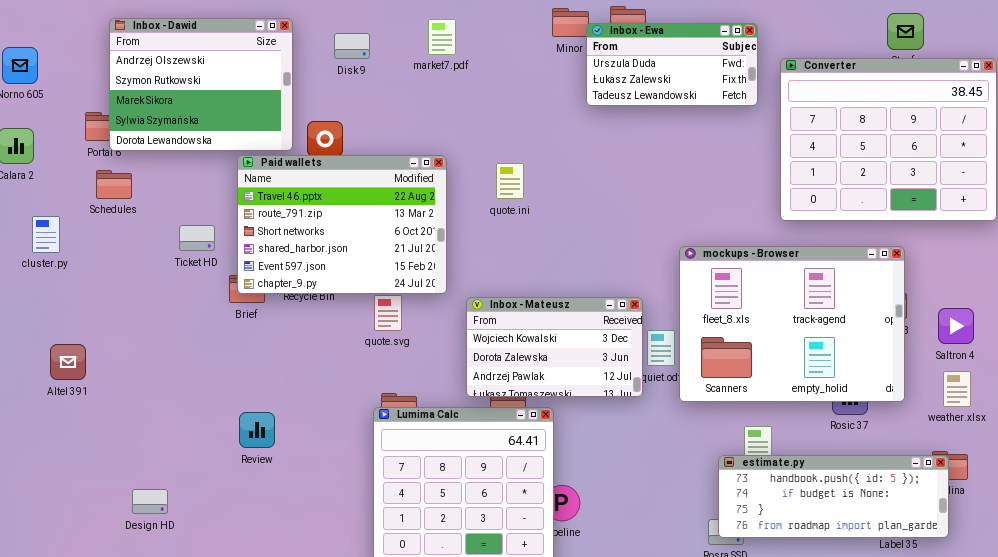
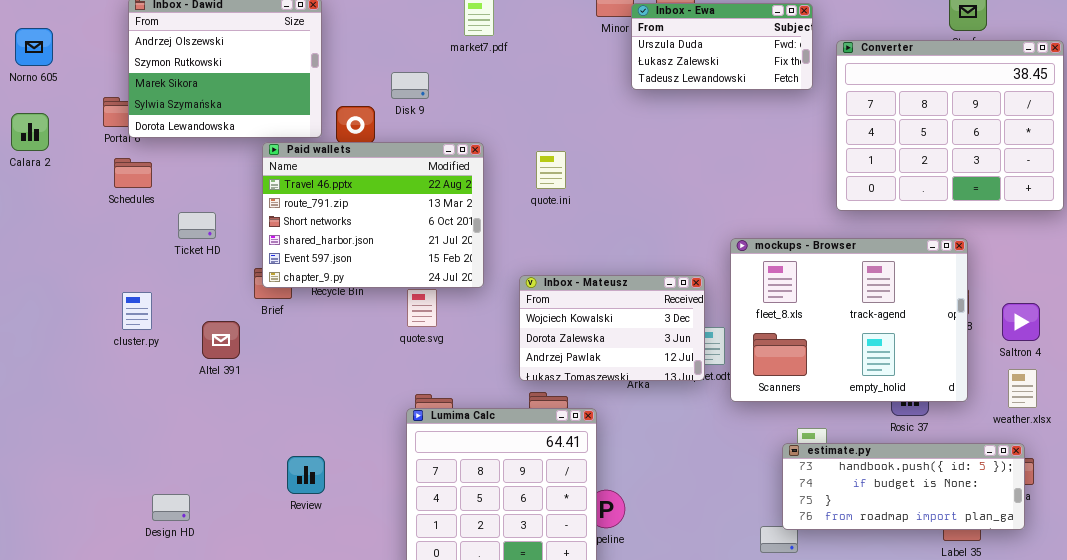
Disk 9: [334,33,370,59] -> [391,72,429,99], moved
cluster.py: [32,216,60,253] -> [122,292,152,330], moved
Ticket HD: [179,225,215,251] -> [178,212,216,239], moved
Inbox - Mateusz: [466,297,643,397] -> [519,275,705,381], moved
Altel 391: [50,344,86,380] -> [202,321,240,359], moved
Review: [239,412,275,448] -> [287,456,325,494], moved
estimate.py: [718,455,949,538] -> [782,443,1025,530], moved

